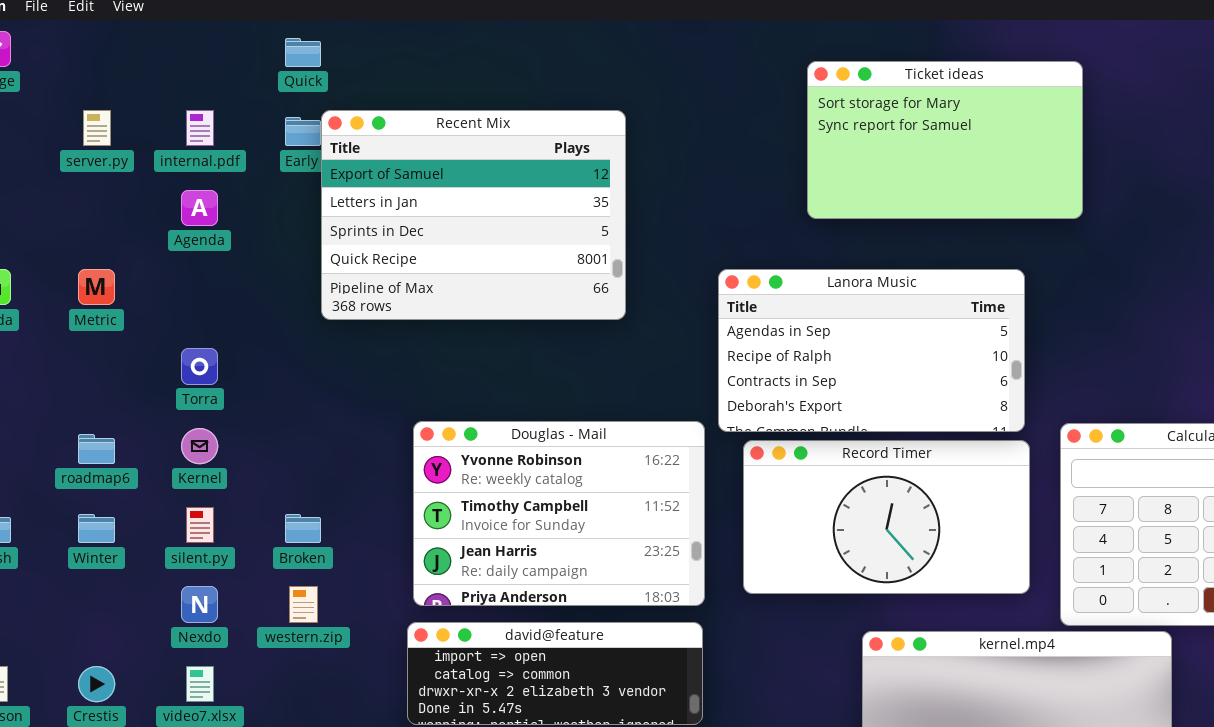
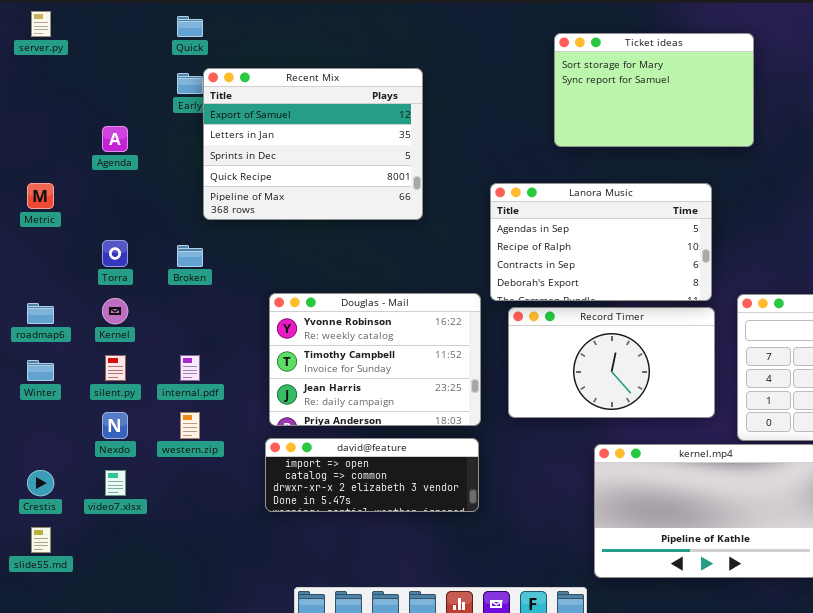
server.py: [83,110,111,146] -> [31,11,51,37], moved
internal.pdf: [186,110,214,146] -> [180,355,200,381], moved
Broken: [285,514,321,543] -> [177,245,203,267], moved

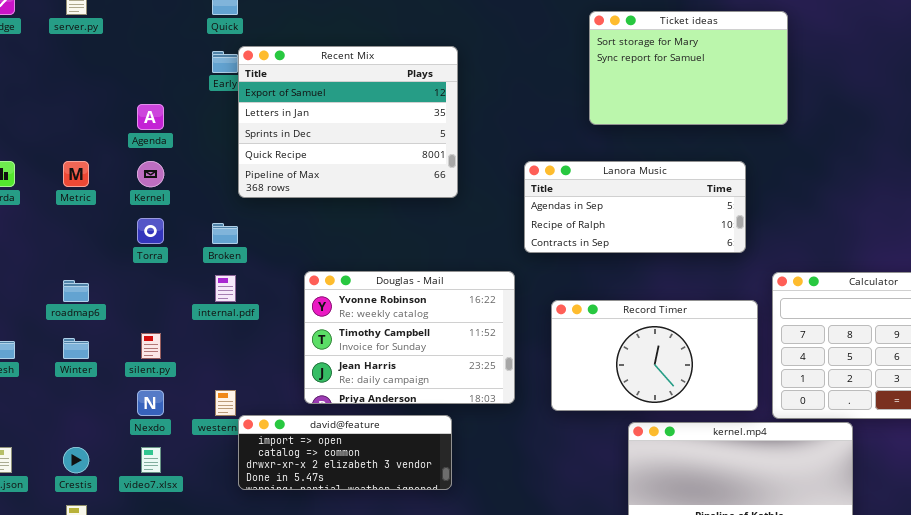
Lanora Music: [490,183,712,301] -> [524,161,746,253], resized
Kernel: [102,298,128,324] -> [137,161,164,187], moved
Record Timer: [508,307,715,418] -> [551,300,758,411], moved
internal.pdf: [180,355,200,381] -> [215,275,236,302], moved
david@feature: [265,438,479,512] -> [238,415,452,490], moved

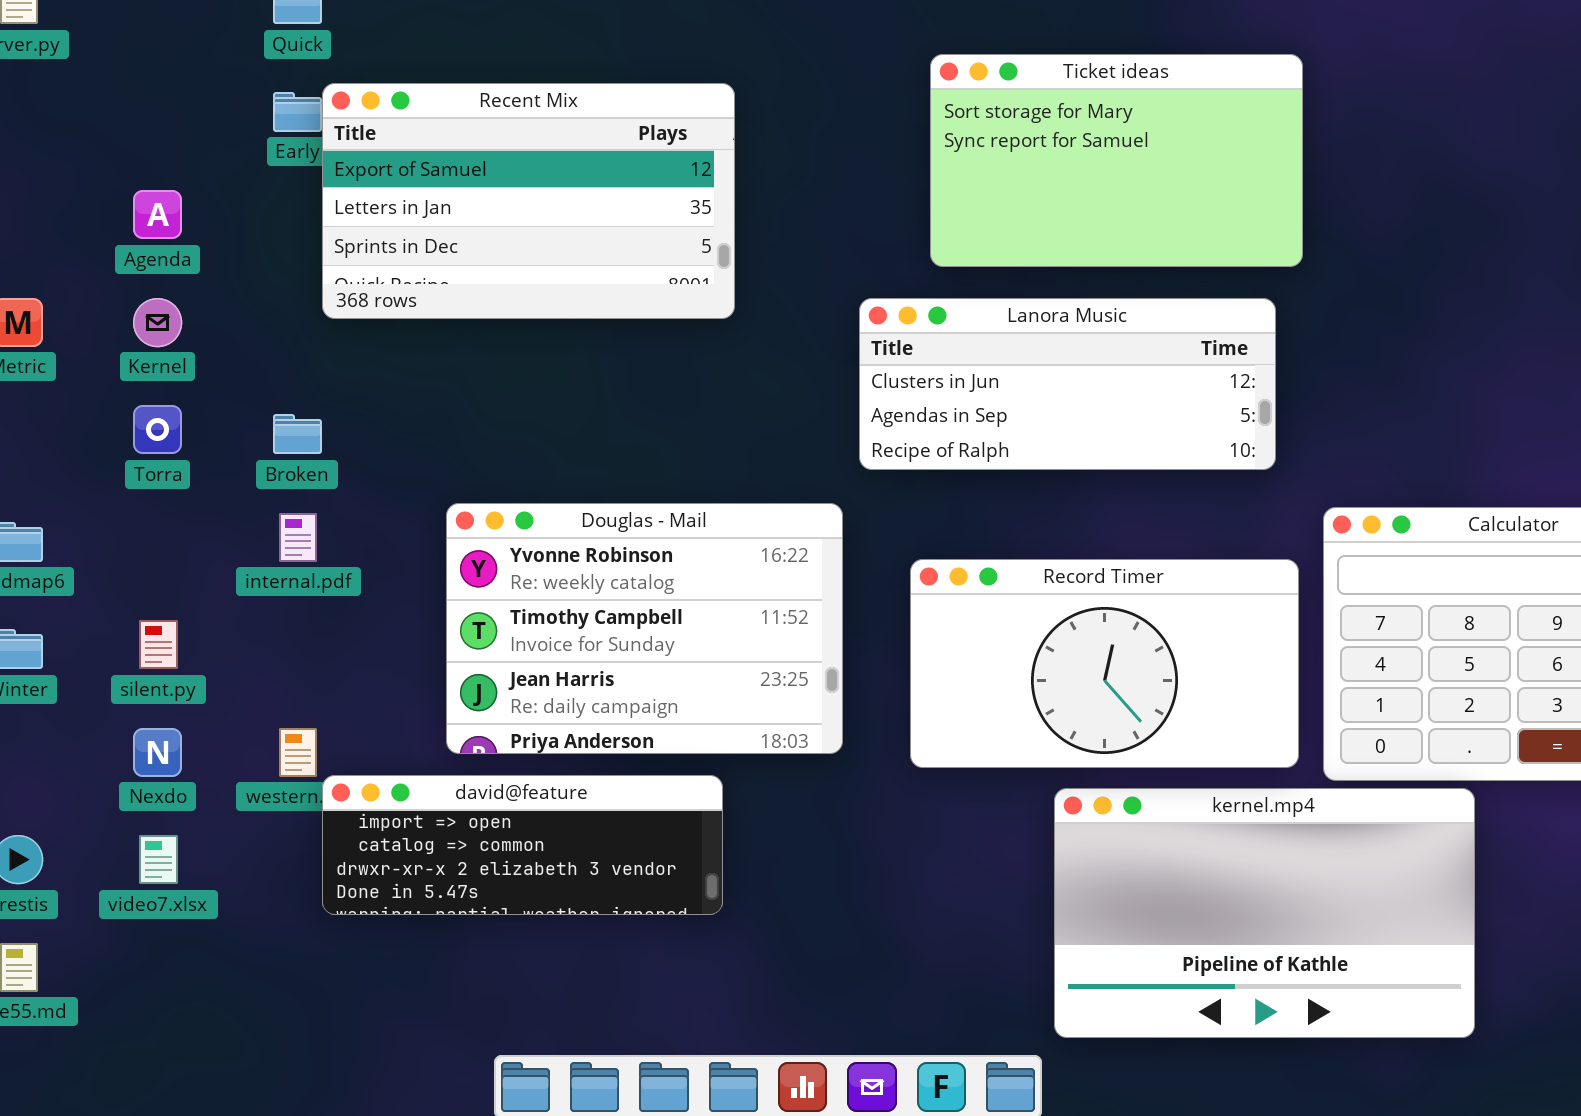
Ticket ideas: [589,11,788,125] -> [930,54,1303,267], moved
Recent Mix: [238,46,458,198] -> [322,83,735,319], resized
Lanora Music: [524,161,746,253] -> [859,298,1276,470], scrolled up 1 row

